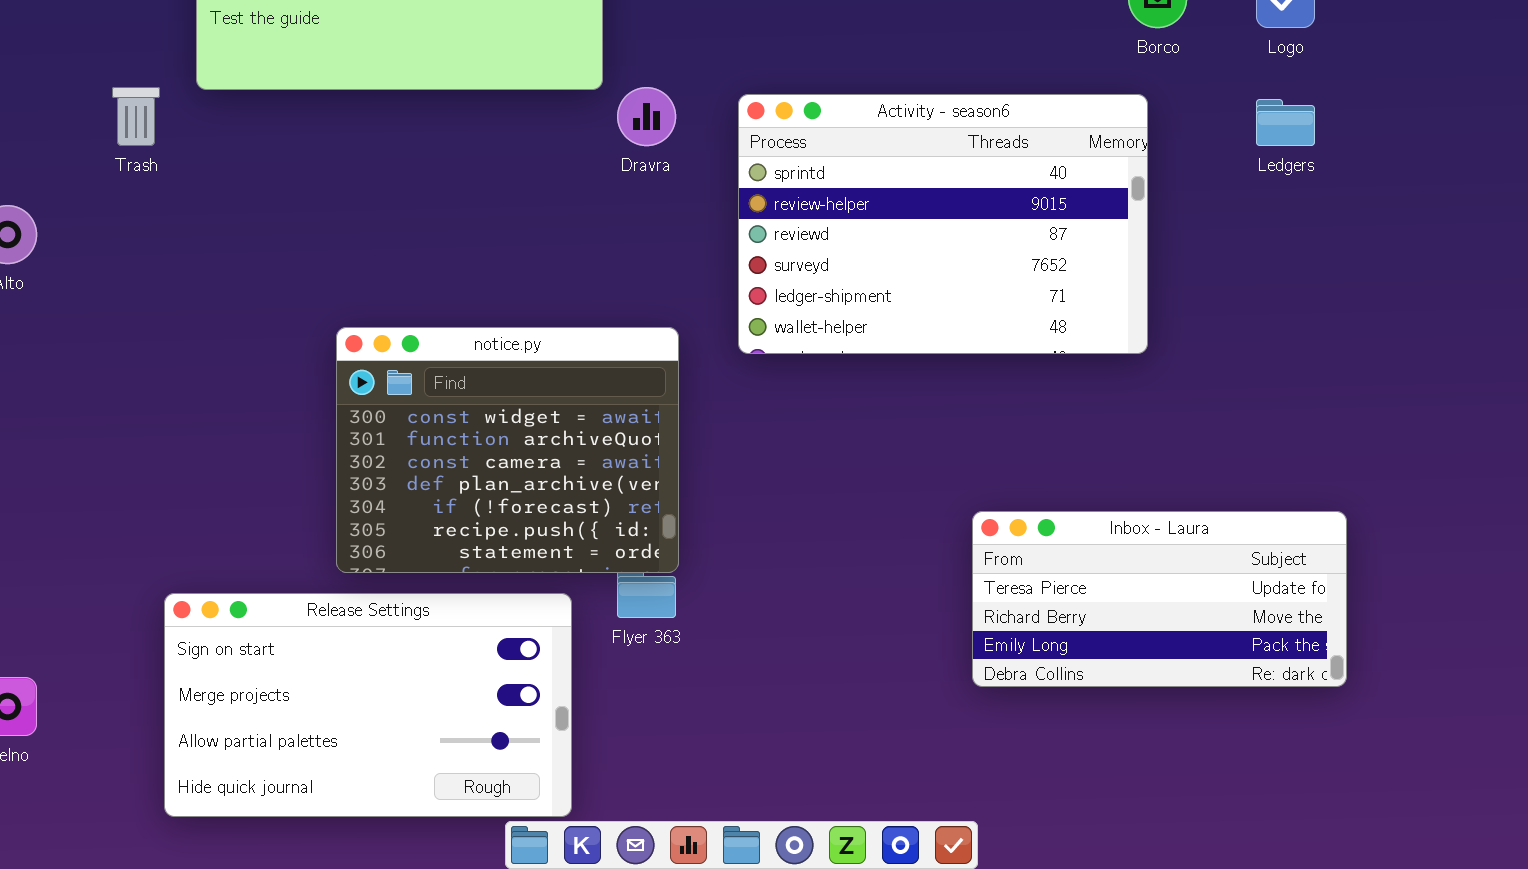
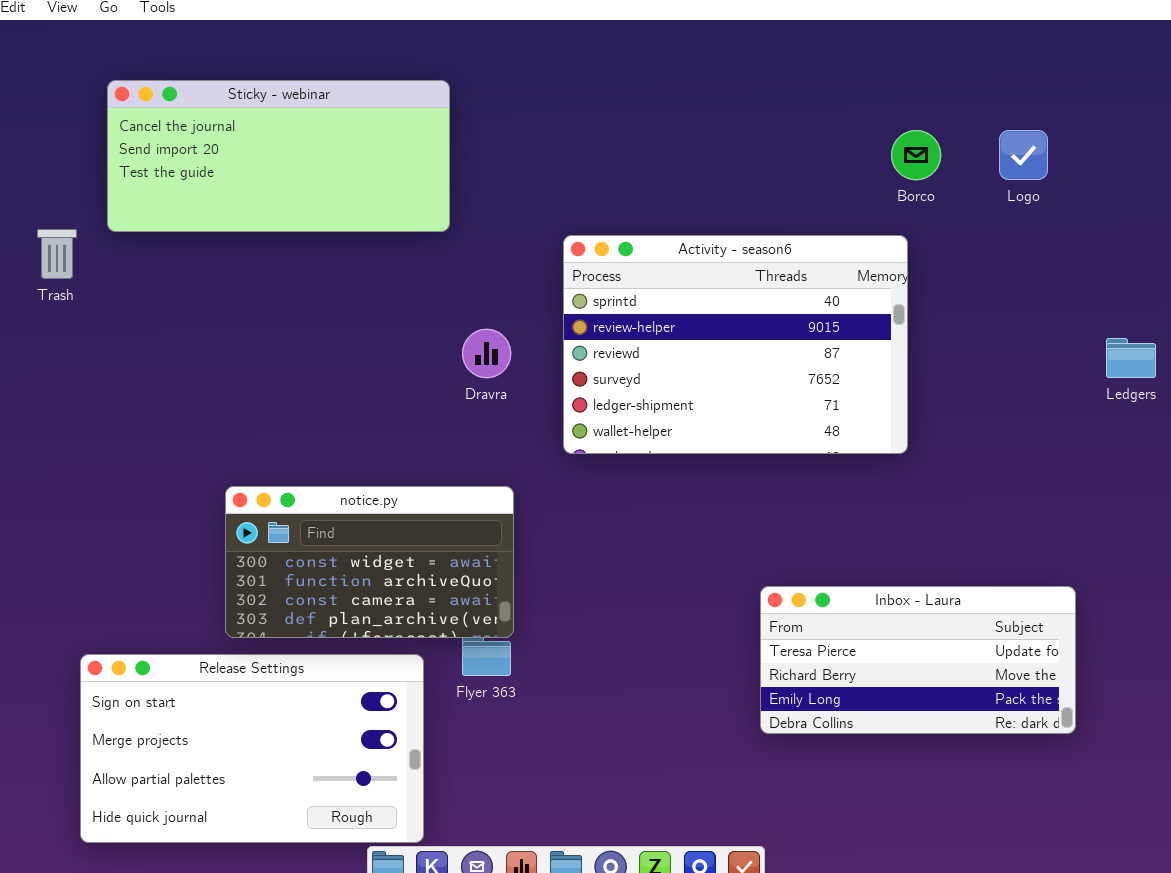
Dravra: [617,87,676,146] -> [462,329,511,378], moved
Ledgers: [1256,99,1315,146] -> [1106,338,1156,378], moved
notice.py: [336,327,679,573] -> [225,486,514,638], resized

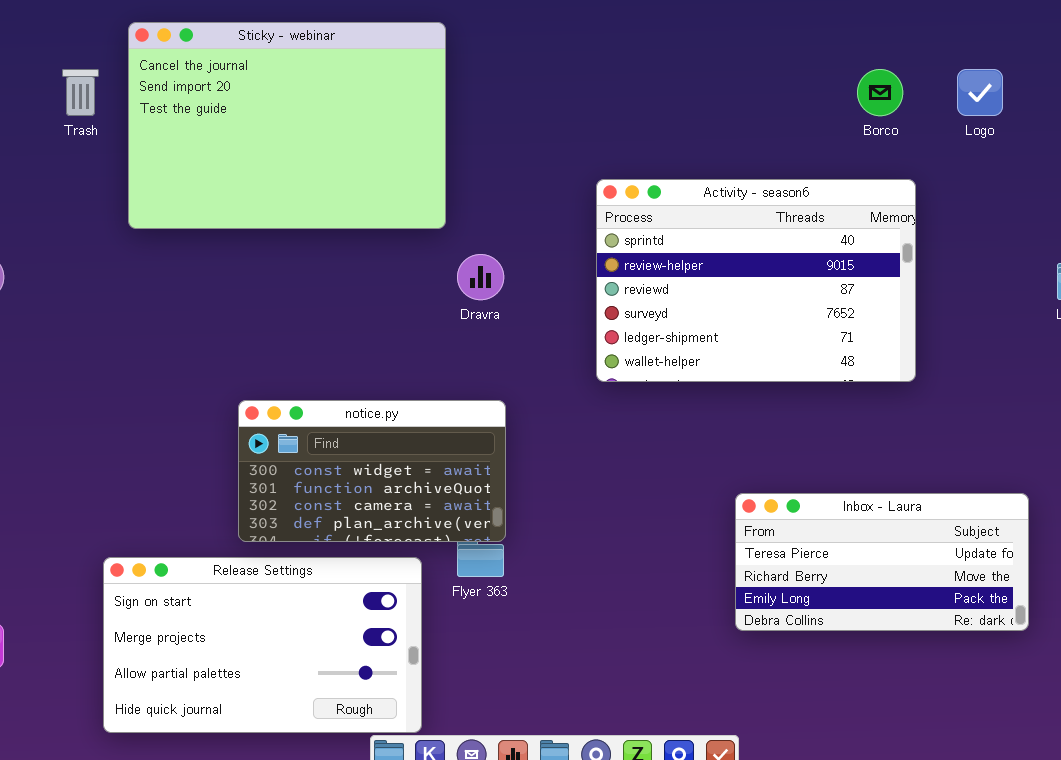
Sticky - webinar: [107,80,450,232] -> [128,22,446,229], resized
Trash: [37,229,77,279] -> [62,69,99,116], moved
Activity - season6: [563,235,908,454] -> [596,179,916,382], moved

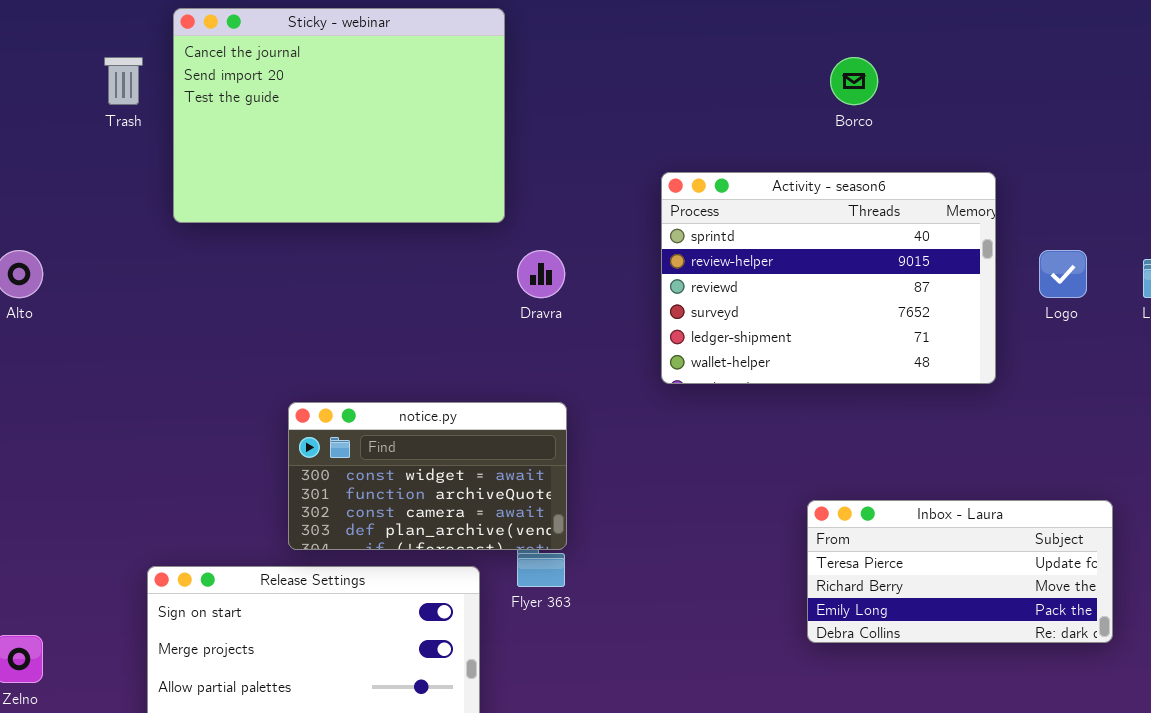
Borco: [857,69,903,116] -> [830,57,878,105], moved
Logo: [957,69,1003,116] -> [1039,250,1087,298], moved

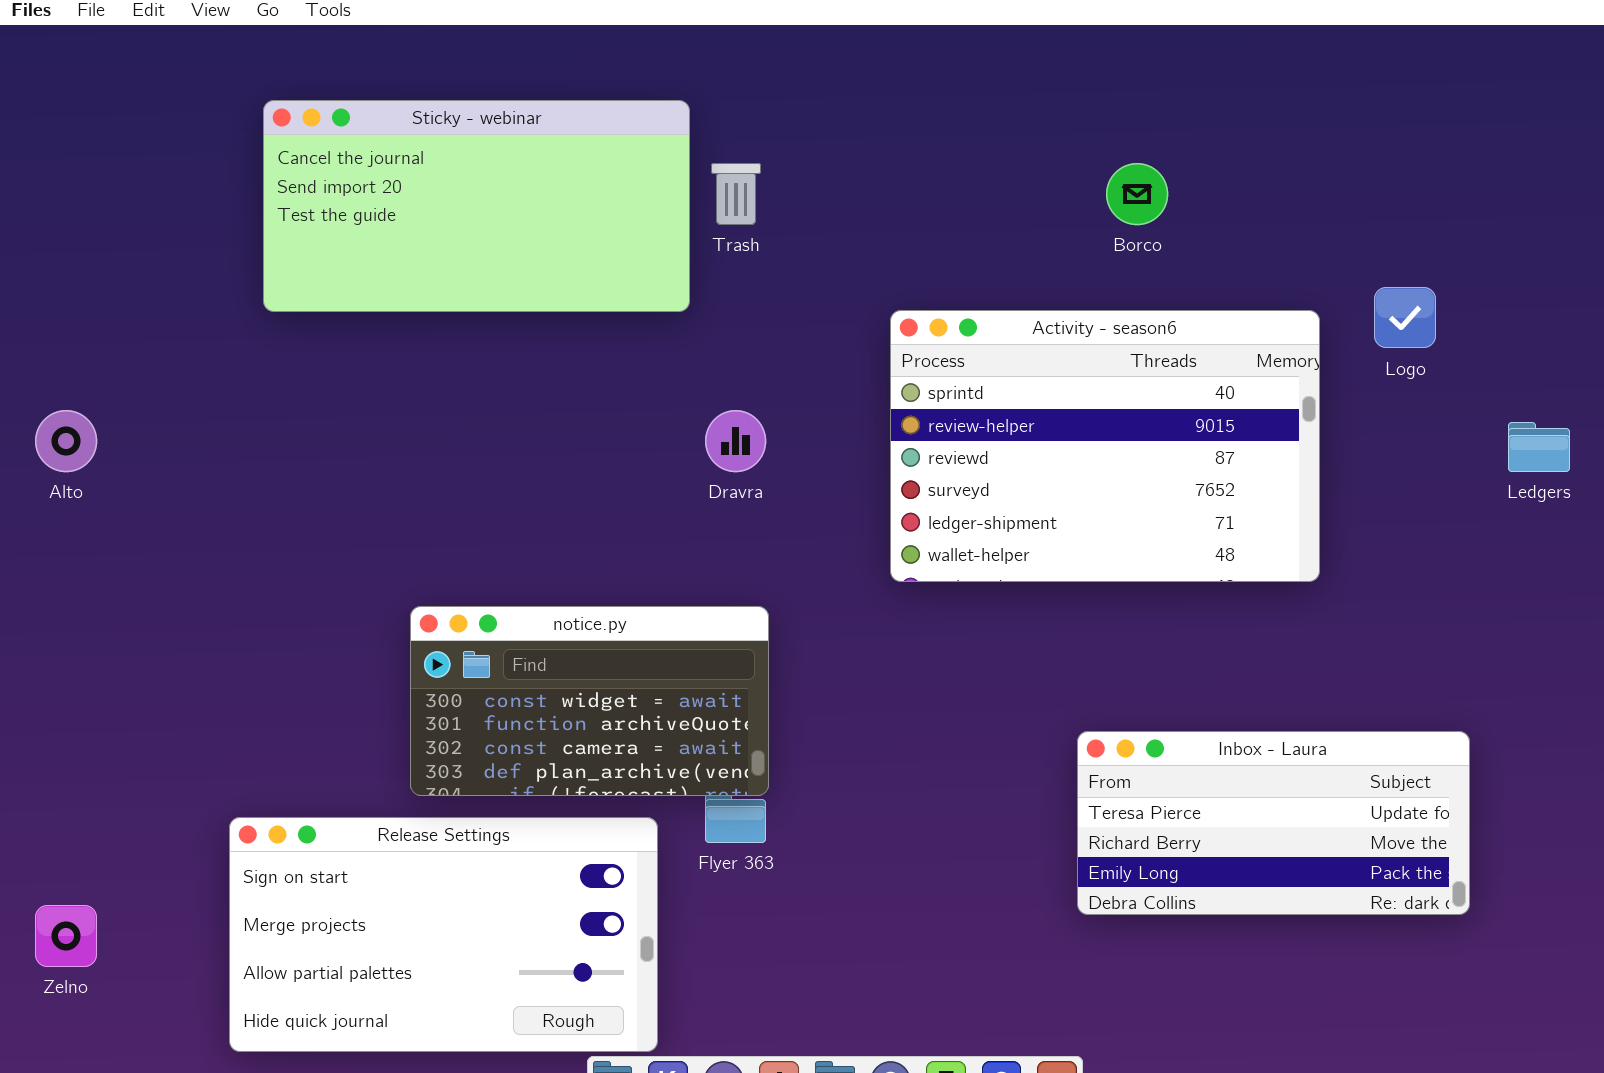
Sticky - webinar: [173,8,505,223] -> [263,100,690,312], resized
Trash: [104,57,143,105] -> [711,163,761,225], moved
Logo: [1039,250,1087,298] -> [1374,287,1436,348], moved

